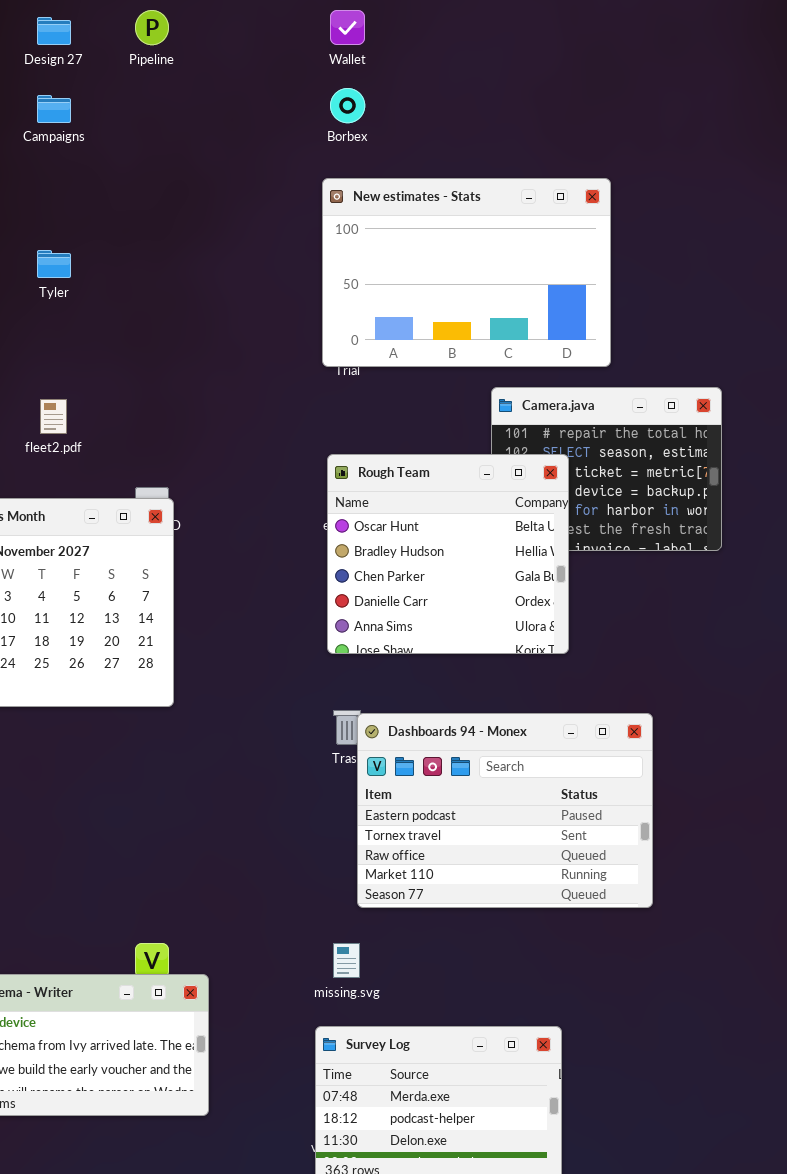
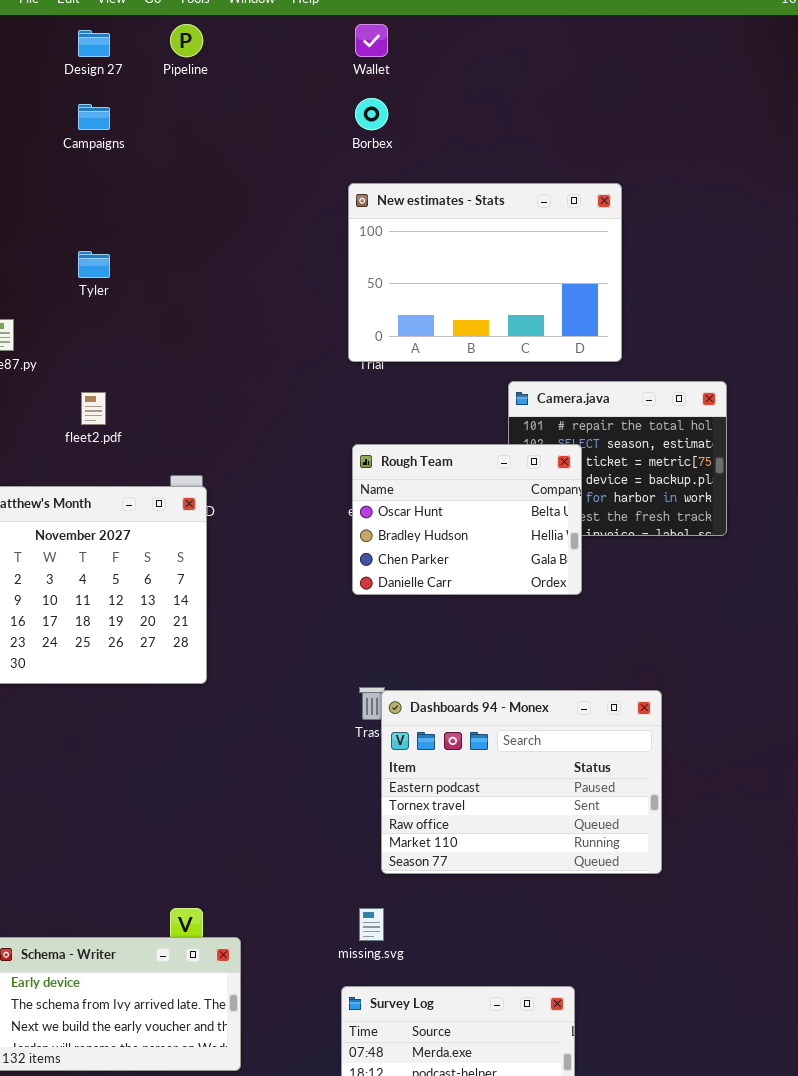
Rough Team: [327,454,569,654] -> [352,444,582,595], resized

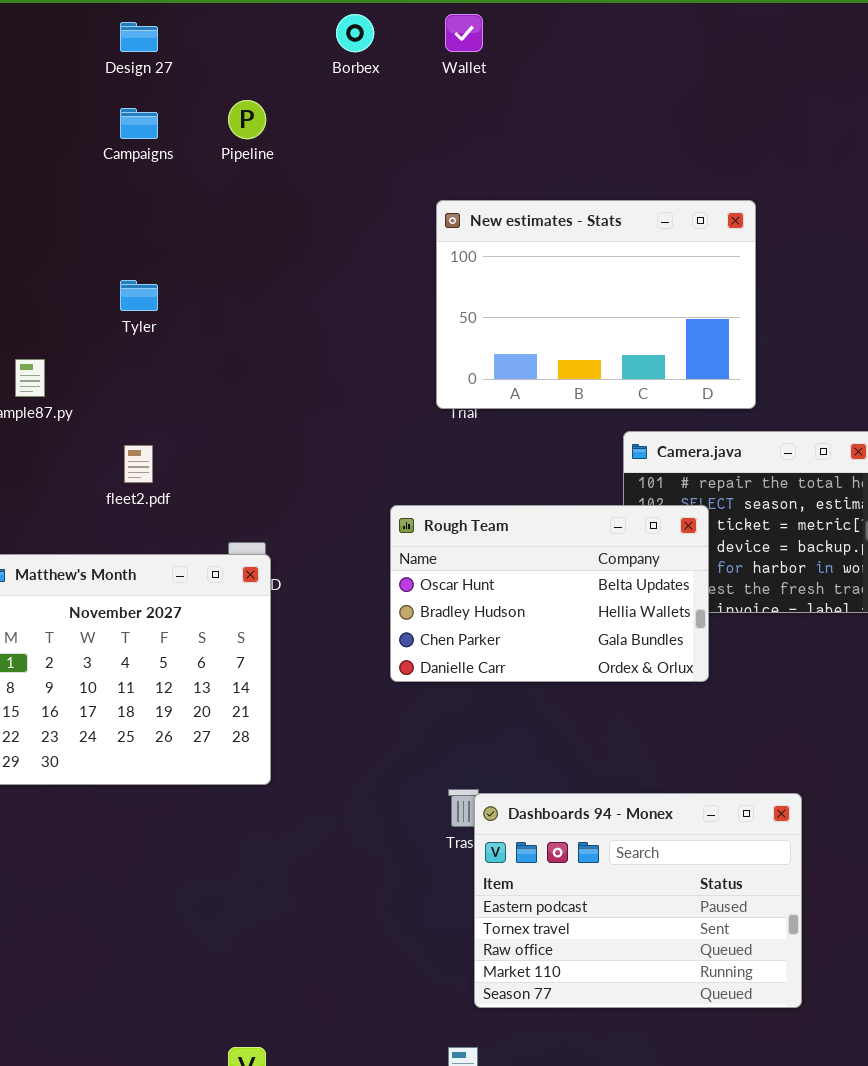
Pipeline: [170,24,203,57] -> [228,100,266,139], moved
Borbex: [355,98,388,130] -> [336,14,374,52], moved
Rough Team: [352,444,582,595] -> [390,505,709,682], resized

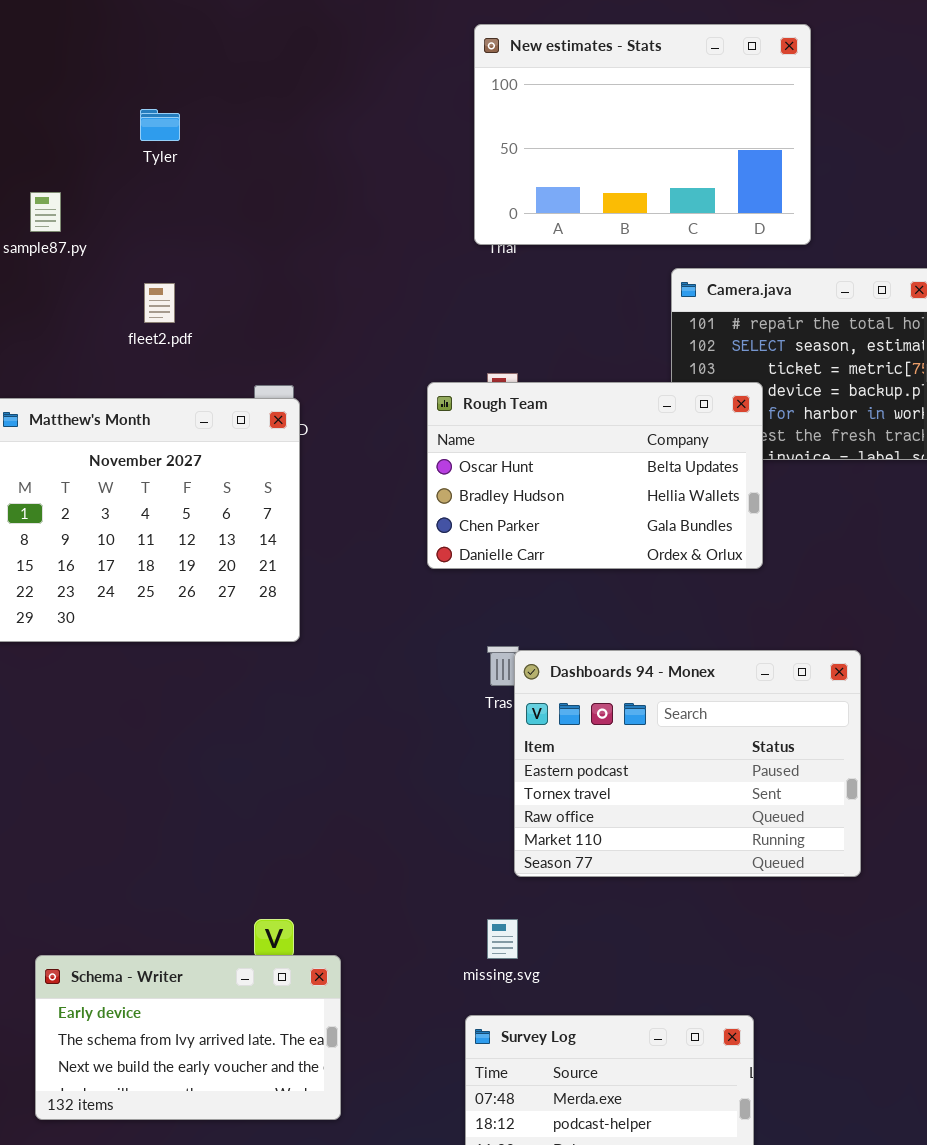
Rough Team: [390,505,709,682] -> [427,382,763,569], moved

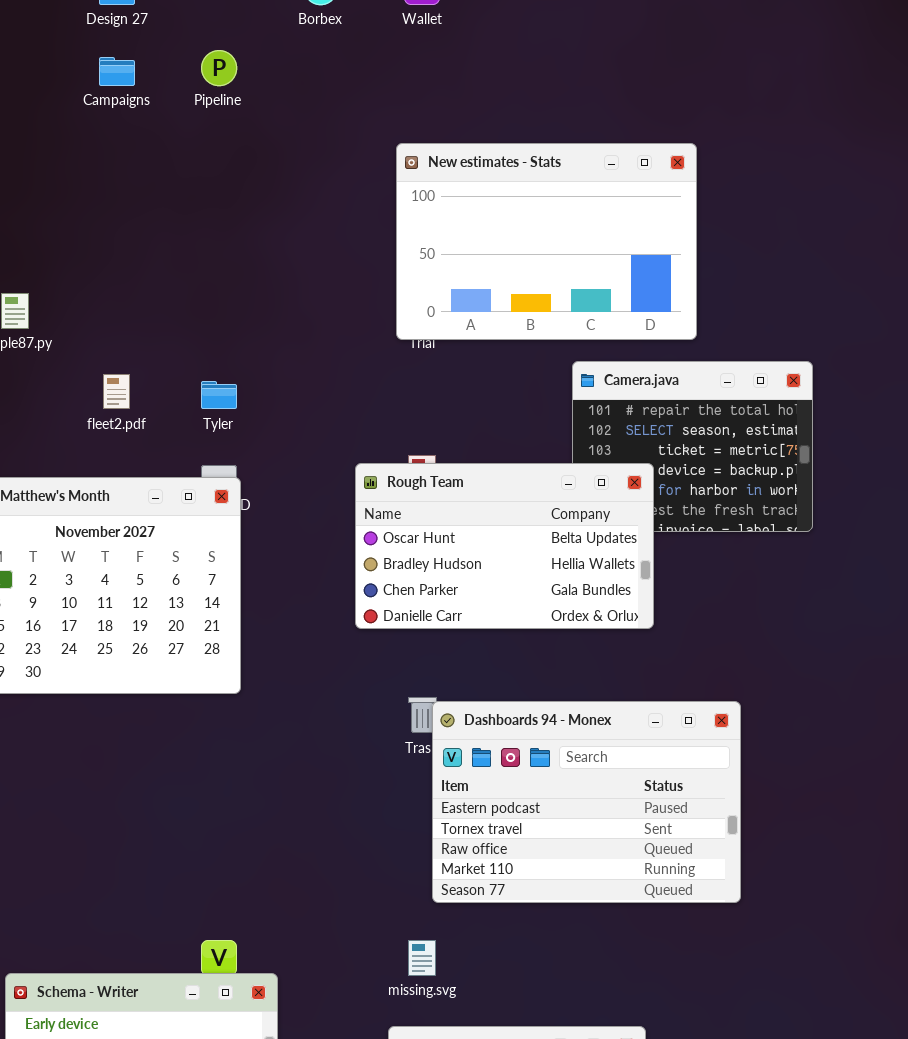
Tyler: [140,109,180,141] -> [201,381,237,409], moved

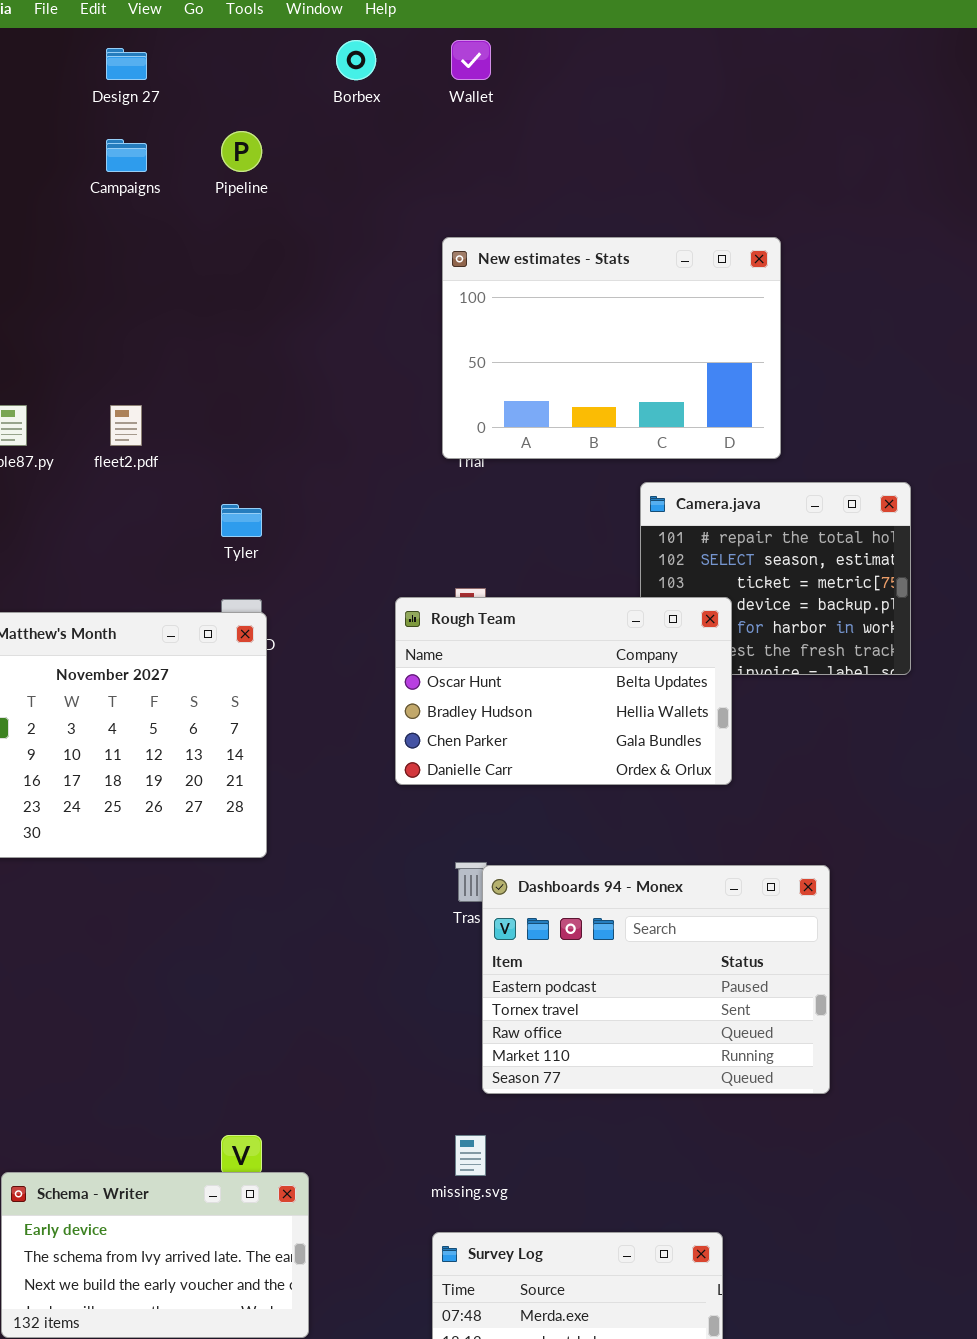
fleet2.pdf: [103,374,130,409] -> [110,405,142,446], moved

